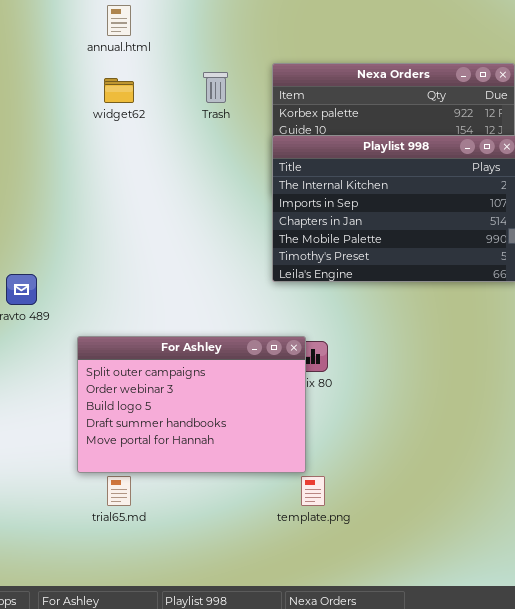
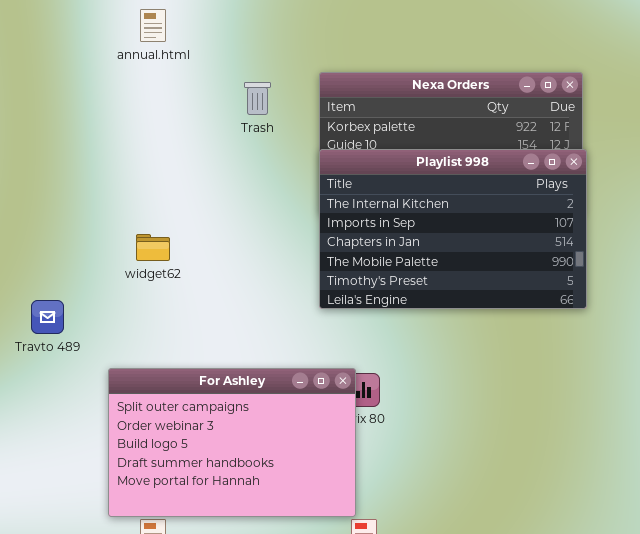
widget62: [104,78,134,103] -> [136,234,170,261], moved

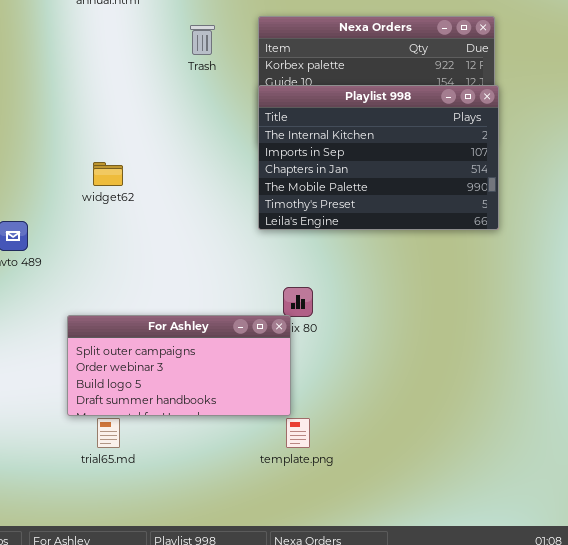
For Ashley: [108,368,356,517] -> [67,315,291,416], resized

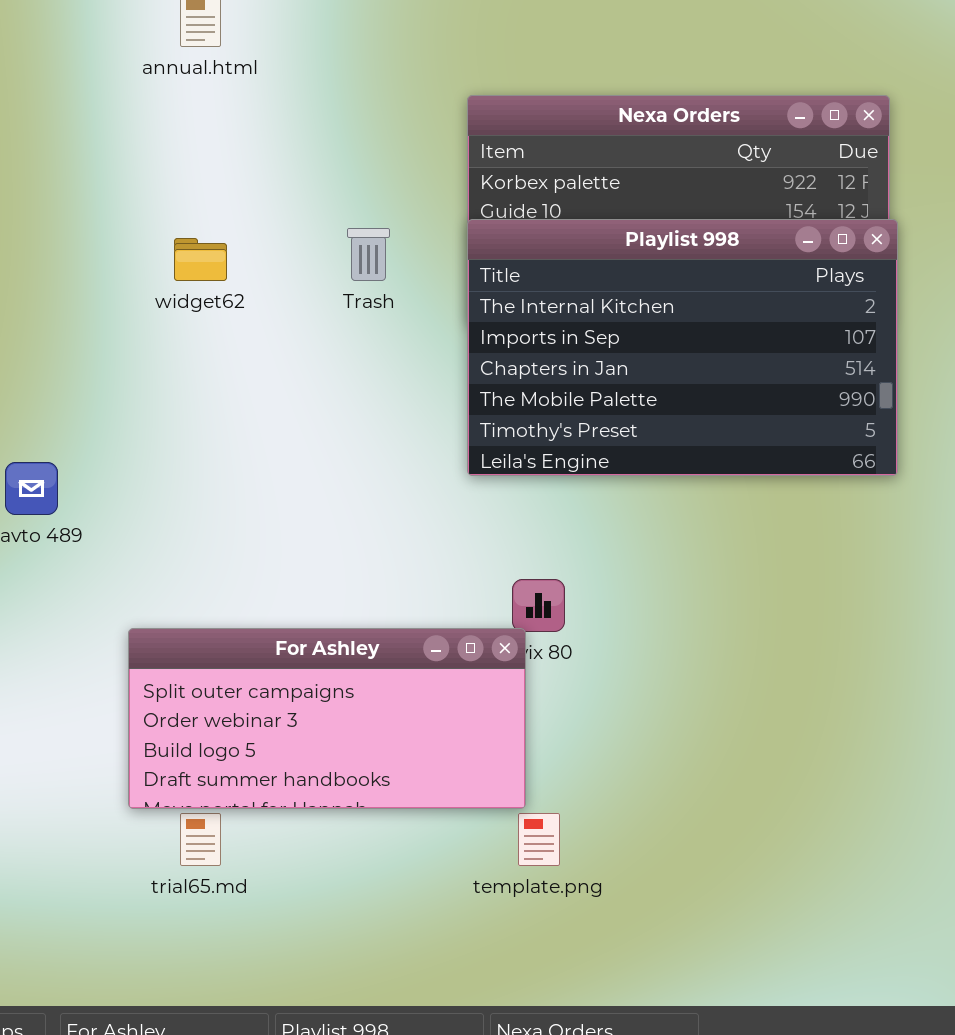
Trash: [190,25,215,55] -> [347,228,390,281], moved
widget62: [93,162,123,186] -> [174,238,227,281], moved

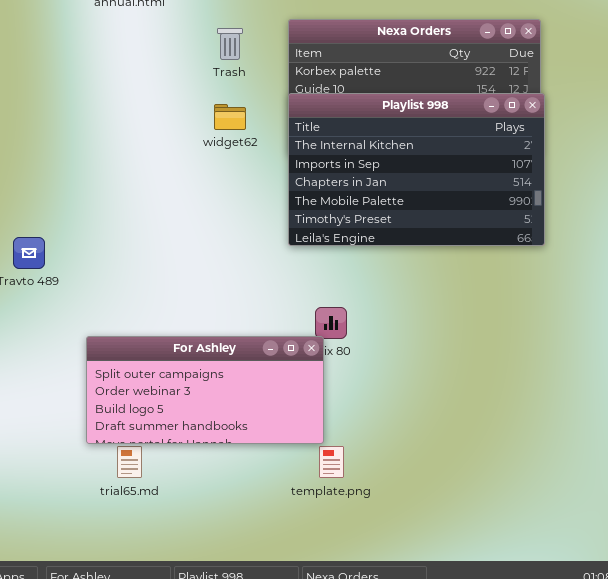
Trash: [347,228,390,281] -> [217,28,243,60], moved
widget62: [174,238,227,281] -> [214,104,246,130], moved

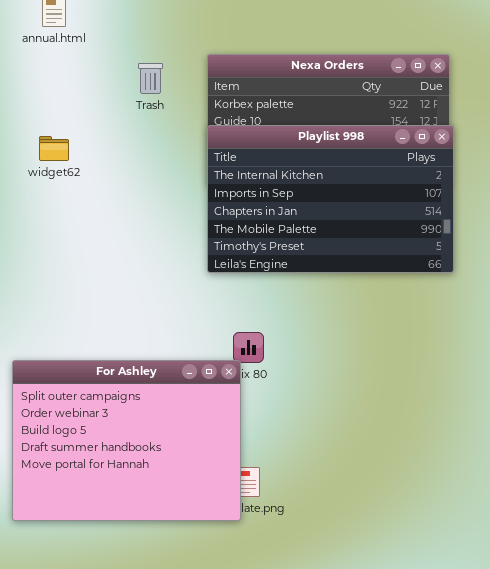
widget62: [214,104,246,130] -> [39,136,69,161], moved
For Ashley: [86,336,324,444] -> [12,360,241,521], resized

